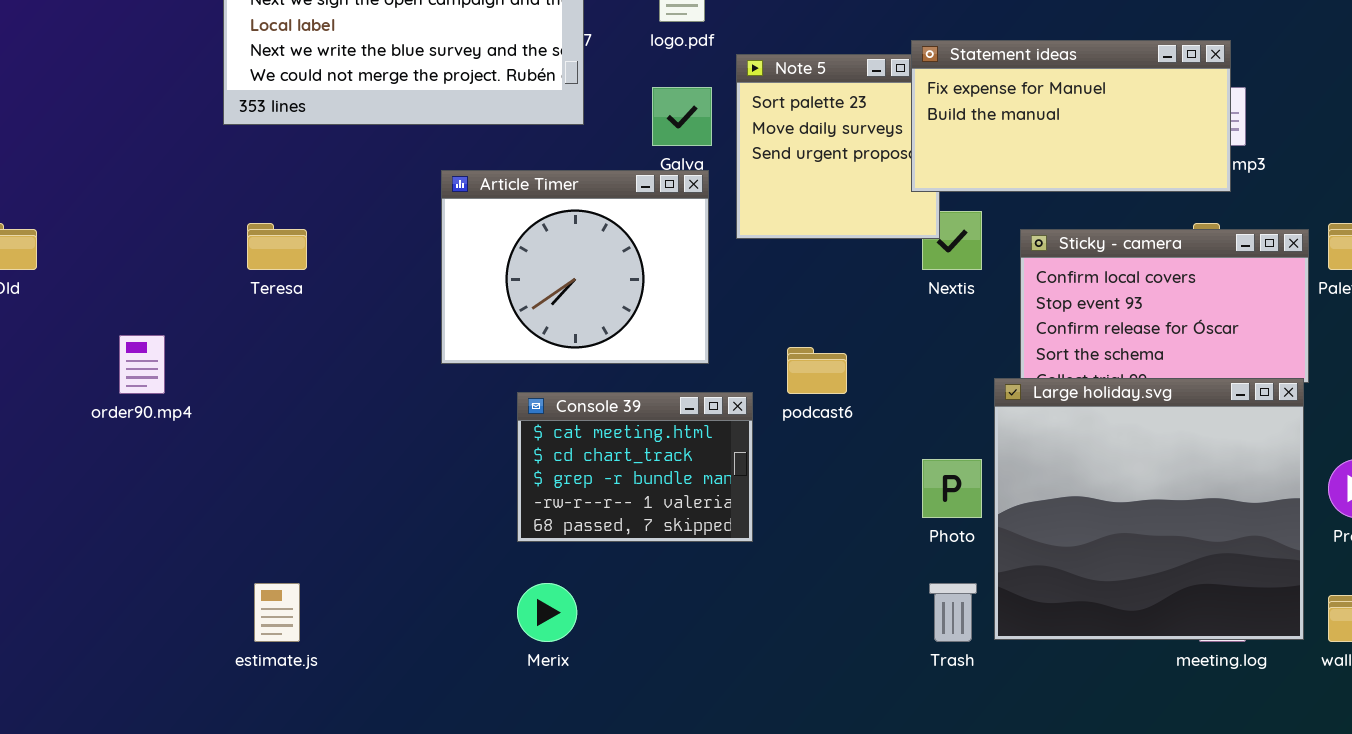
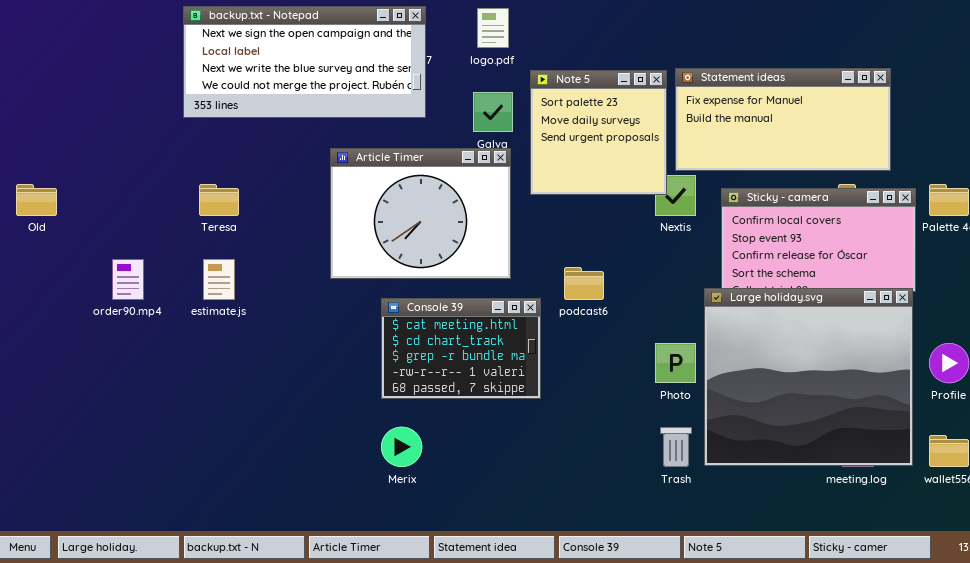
Statement ideas: [911,40,1231,192] -> [675,68,891,171], moved
estimate.js: [254,583,300,642] -> [203,259,235,300], moved

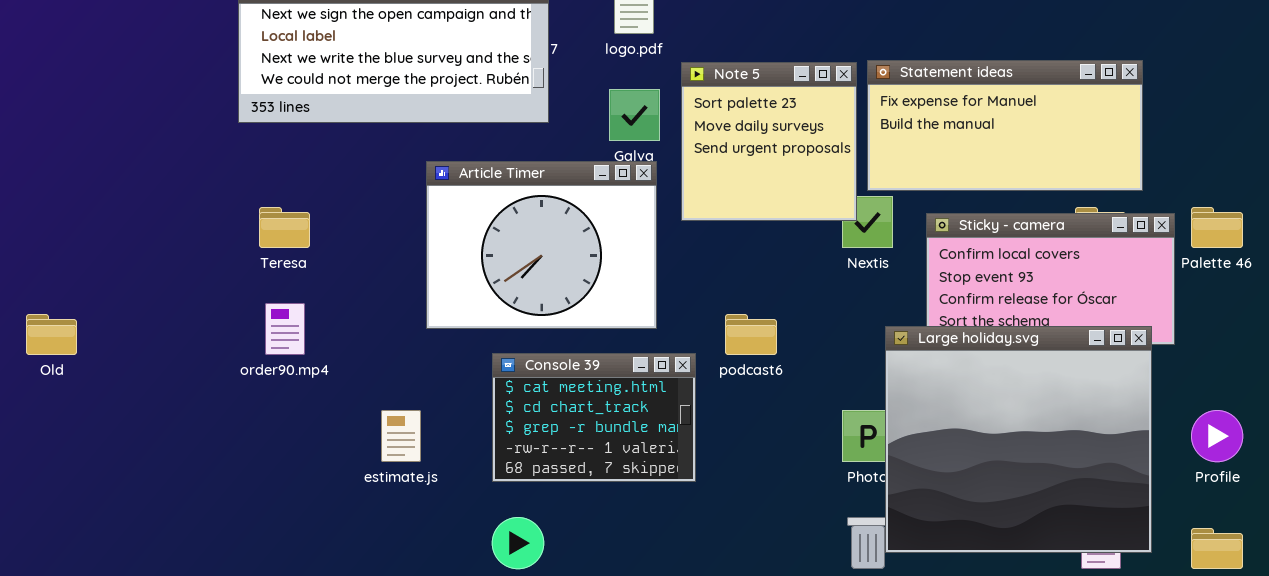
Old: [16,184,57,216] -> [26,314,77,355], moved
order90.mp4: [112,259,144,300] -> [265,303,305,355], moved
estimate.js: [203,259,235,300] -> [381,410,421,462], moved
Large holiday.svg: [704,288,913,466] -> [885,326,1152,553], moved

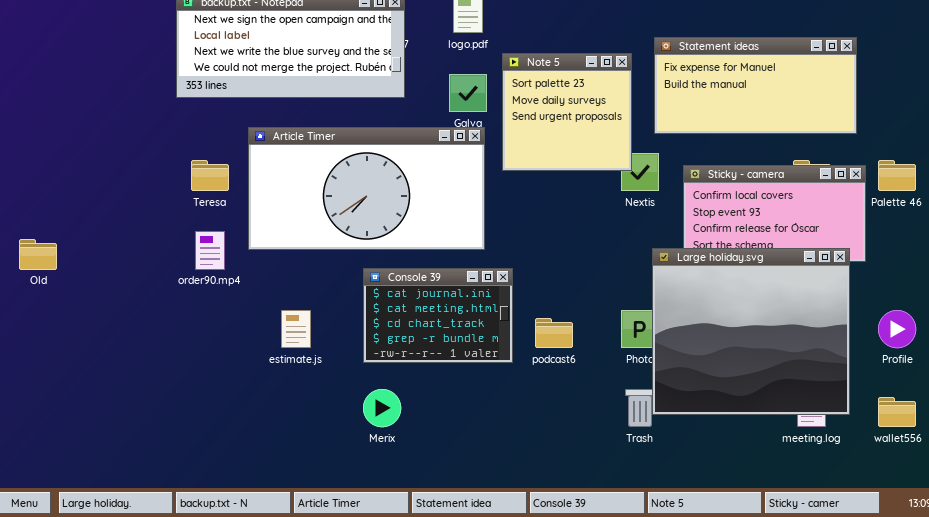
Statement ideas: [867,60,1143,191] -> [654,37,857,134], moved
Article Timer: [426,161,657,329] -> [248,127,485,250], resized
podcast6: [725,314,777,355] -> [535,318,573,348], moved
Console 39: [492,353,696,482] -> [363,268,513,363], scrolled up 1 row

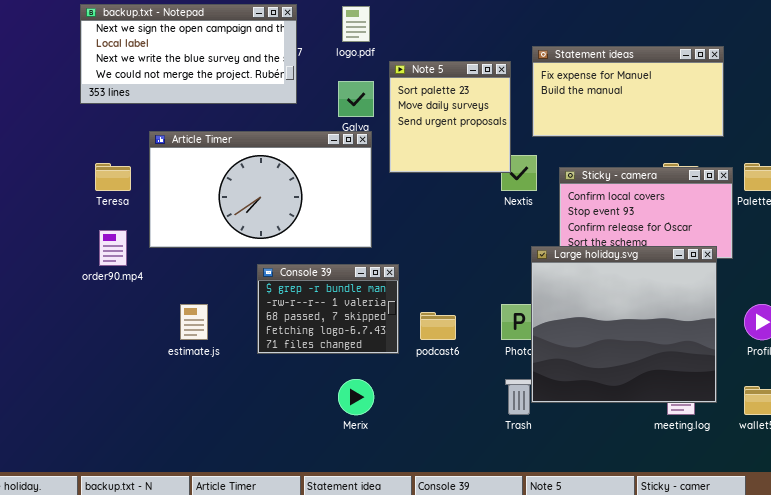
Console 39: [363,268,513,363] -> [257,264,399,354], scrolled down 3 rows
Merix: [363,389,401,427] -> [338,379,374,415], moved

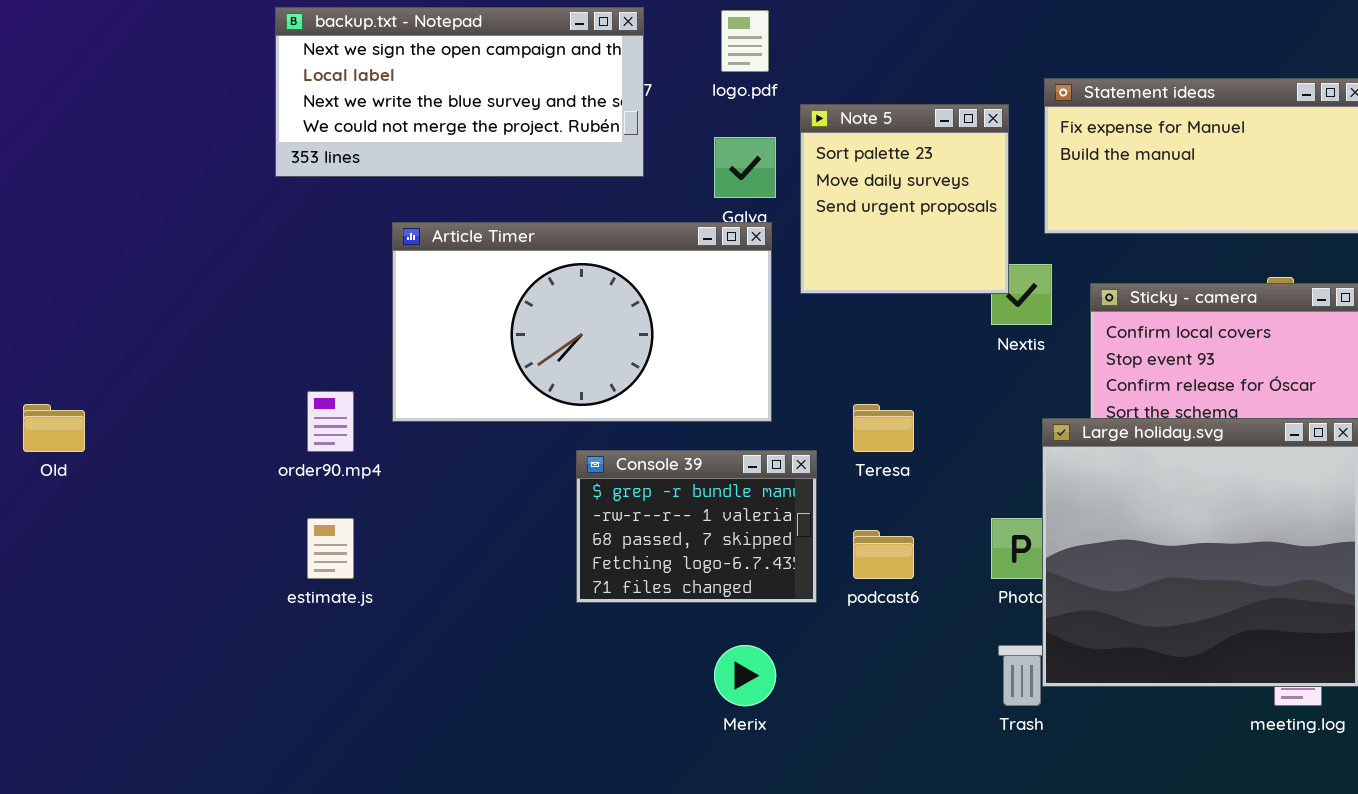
Teresa: [95,163,131,191] -> [853,404,914,452], moved
estimate.js: [180,304,208,340] -> [307,518,354,579], moved

